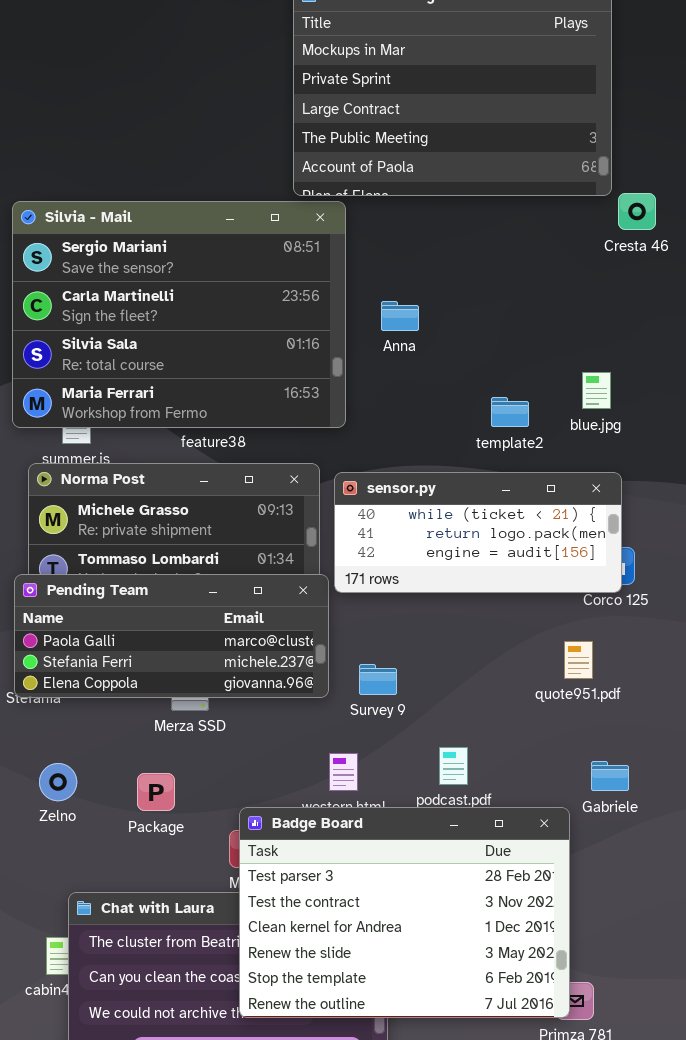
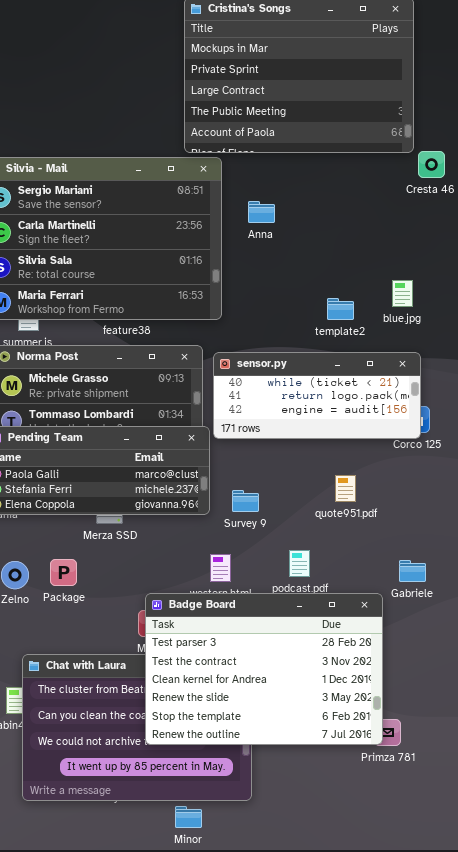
Anna: [381,301,419,331] -> [248,201,275,223], moved
quote951.pdf: [564,641,593,679] -> [335,475,356,502], moved
Package: [137,773,175,811] -> [50,559,77,586], moved

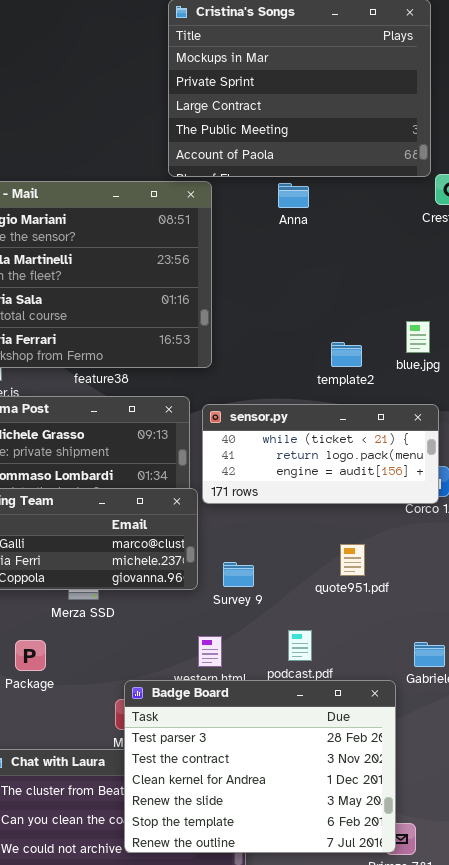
Anna: [248,201,275,223] -> [278,183,309,208], moved

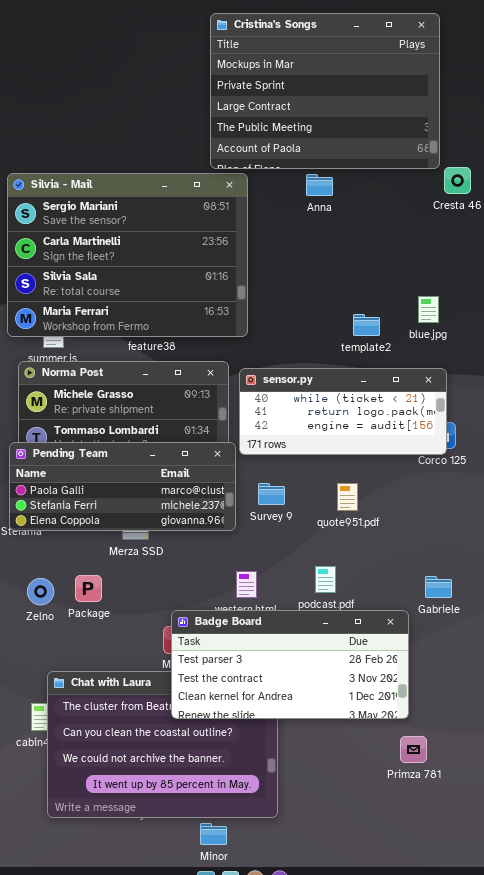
quote951.pdf: [340,544,365,576] -> [337,483,358,511], moved
Survey 9: [223,562,254,587] -> [258,483,285,505], moved
Badge Board: [124,680,396,853] -> [171,610,409,719], resized

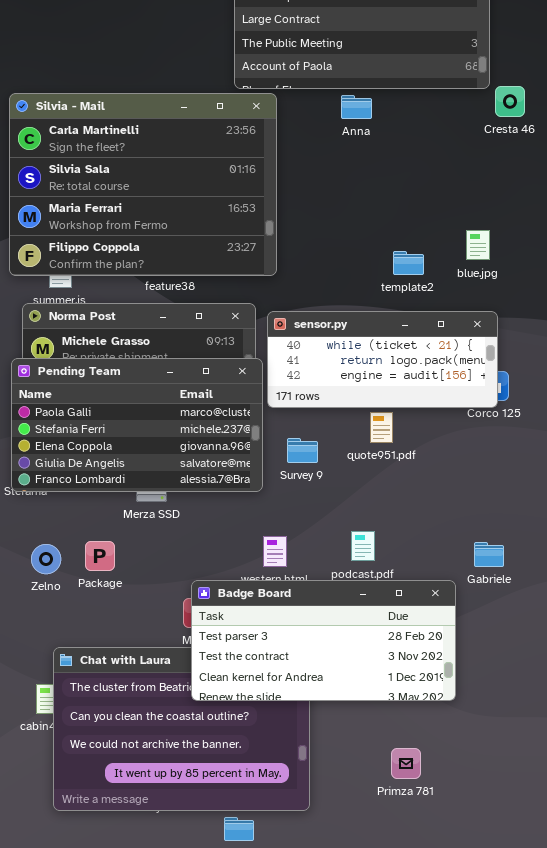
Silvia - Mail: [7,173,248,337] -> [9,93,277,276], scrolled down 1 row
Pending Team: [9,442,236,531] -> [11,358,263,492], resized
quote951.pdf: [337,483,358,511] -> [370,412,393,443], moved
Primza 781: [400,736,427,763] -> [391,748,421,779], moved

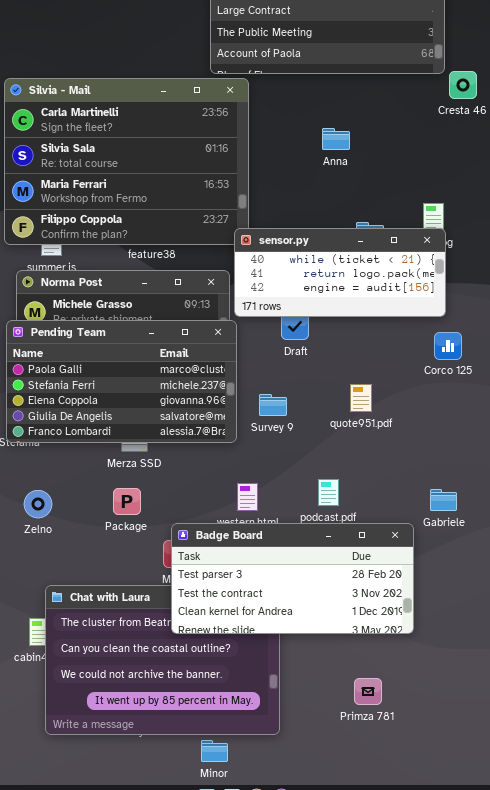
Anna: [341,95,372,119] -> [322,128,350,150], moved
sensor.py: [267,311,498,408] -> [234,228,446,317], moved
quote951.pdf: [370,412,393,443] -> [350,384,372,412], moved
Package: [85,541,115,571] -> [113,488,141,515], moved

